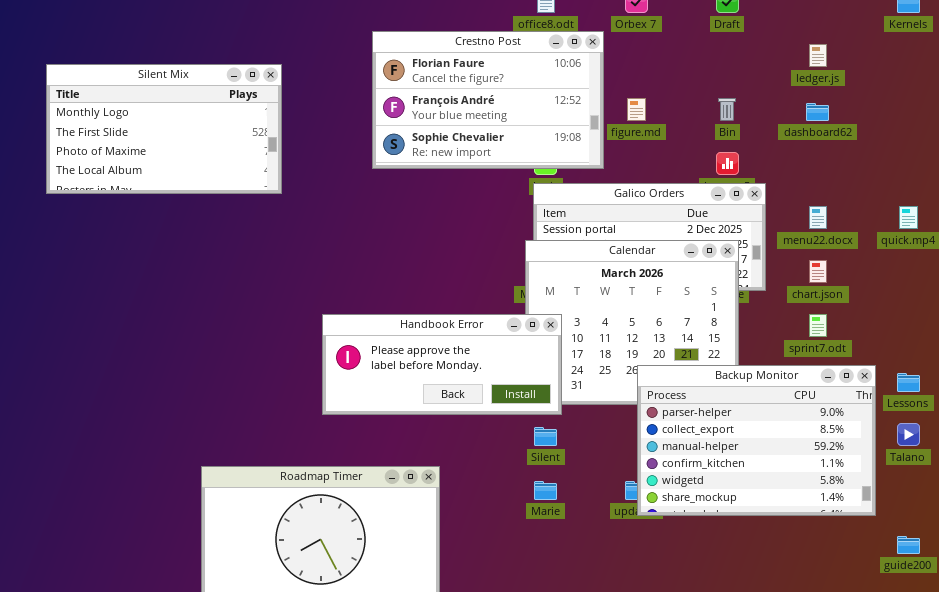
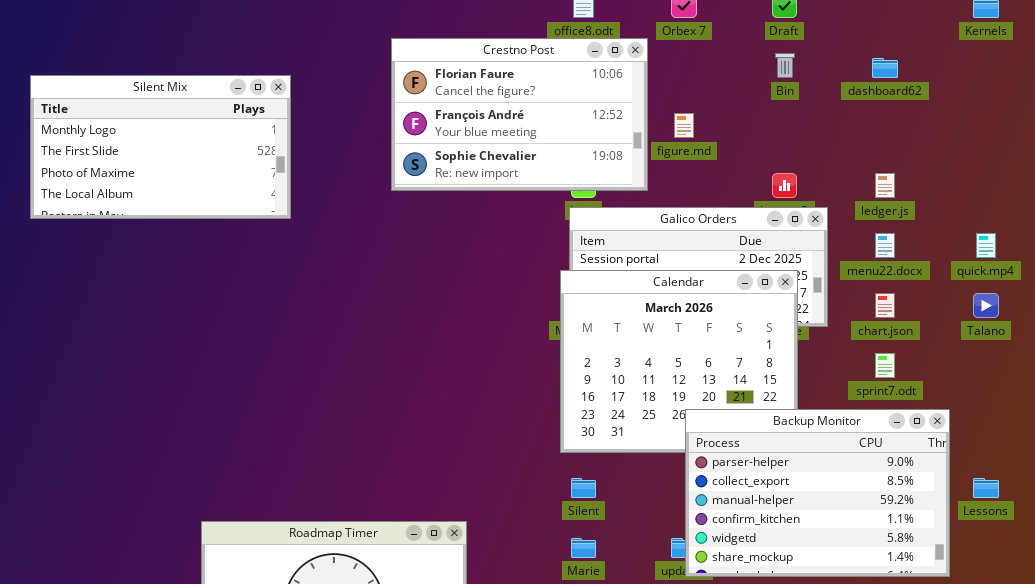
ledger.js: [809,44,827,67] -> [875,173,895,198], moved
Bin: [718,98,736,121] -> [775,53,795,78], moved
dashboard62: [806,103,829,121] -> [872,58,898,78], moved
Handbook Error: [322,314,562,415] -> none, closed
Lessons: [897,373,920,392] -> [973,478,999,498], moved
Talano: [897,423,920,446] -> [973,293,999,318], moved

